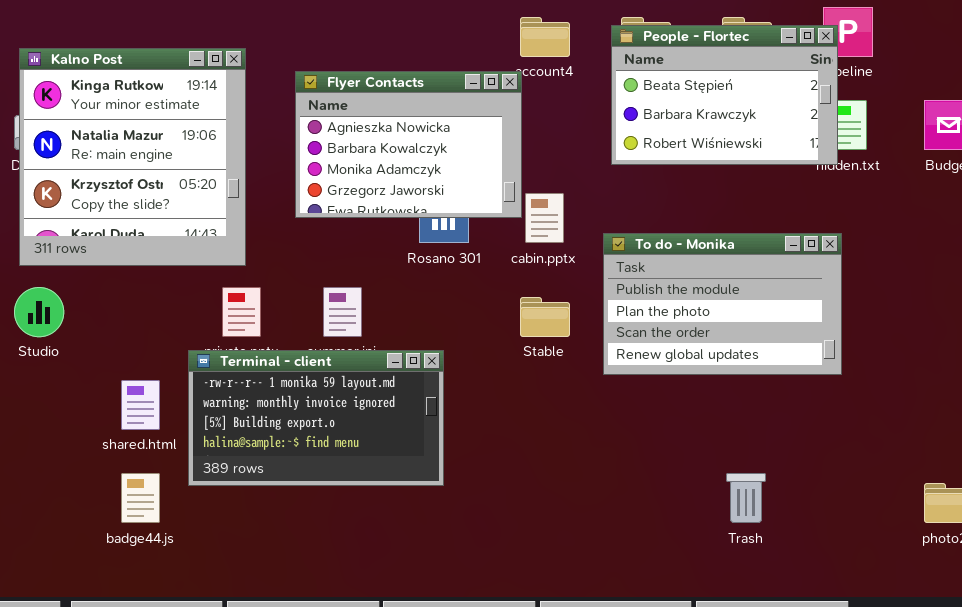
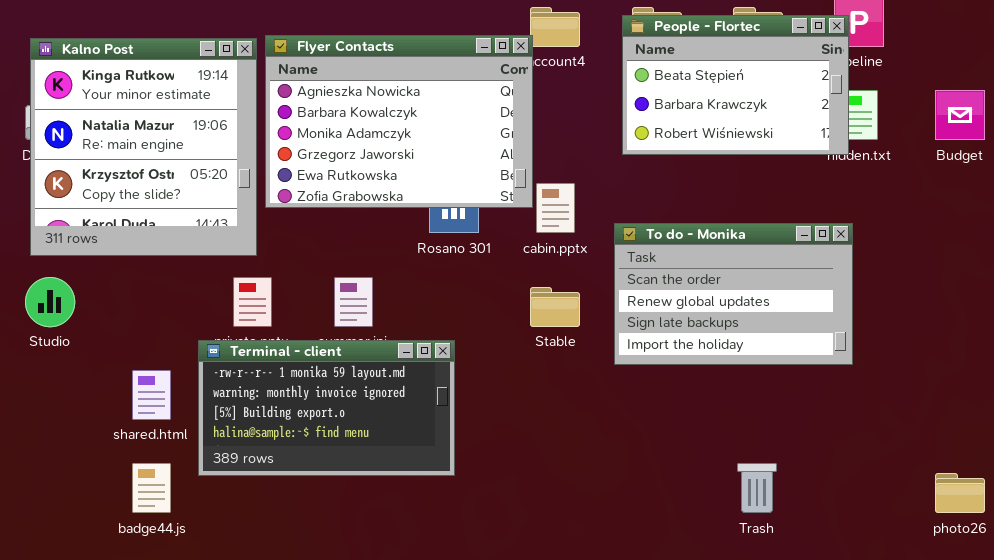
Flyer Contacts: [295,71,522,218] -> [265,35,533,208], resized
To do - Monika: [603,233,842,375] -> [614,223,853,365], scrolled down 2 rows

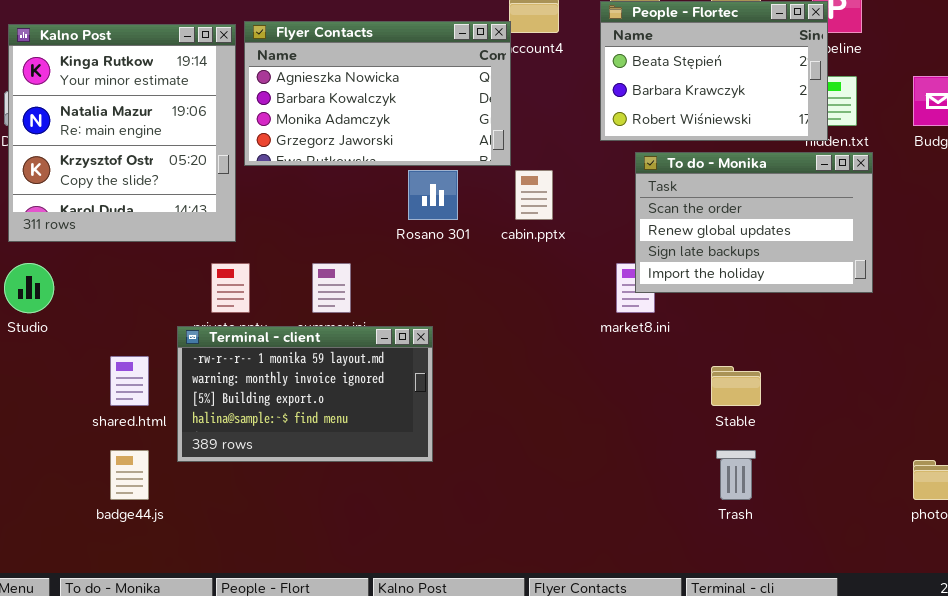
Flyer Contacts: [265,35,533,208] -> [244,21,511,166], resized
To do - Monika: [614,223,853,365] -> [635,152,873,293], moved
Stable: [530,287,580,327] -> [711,366,761,406], moved

